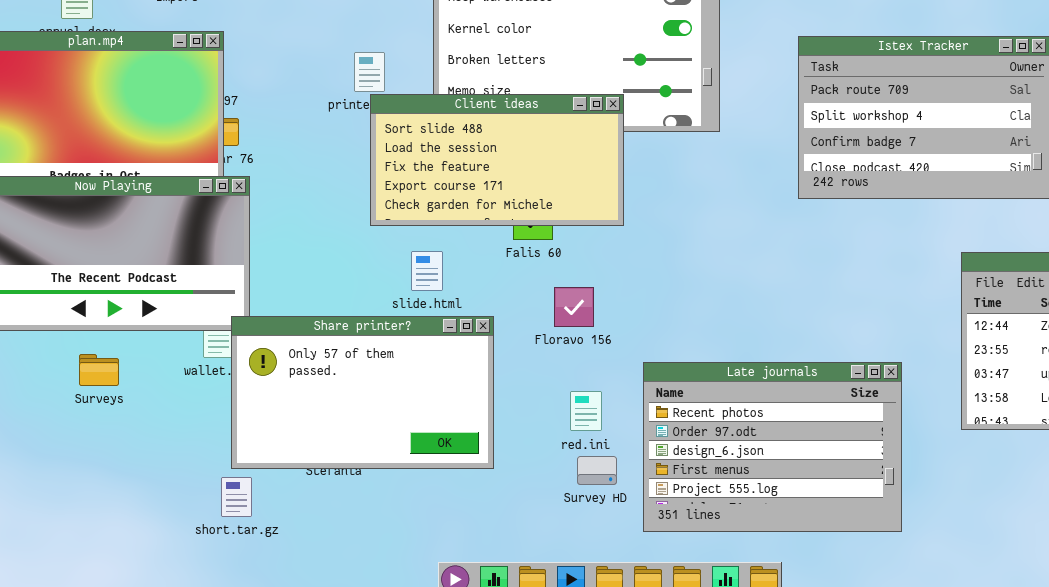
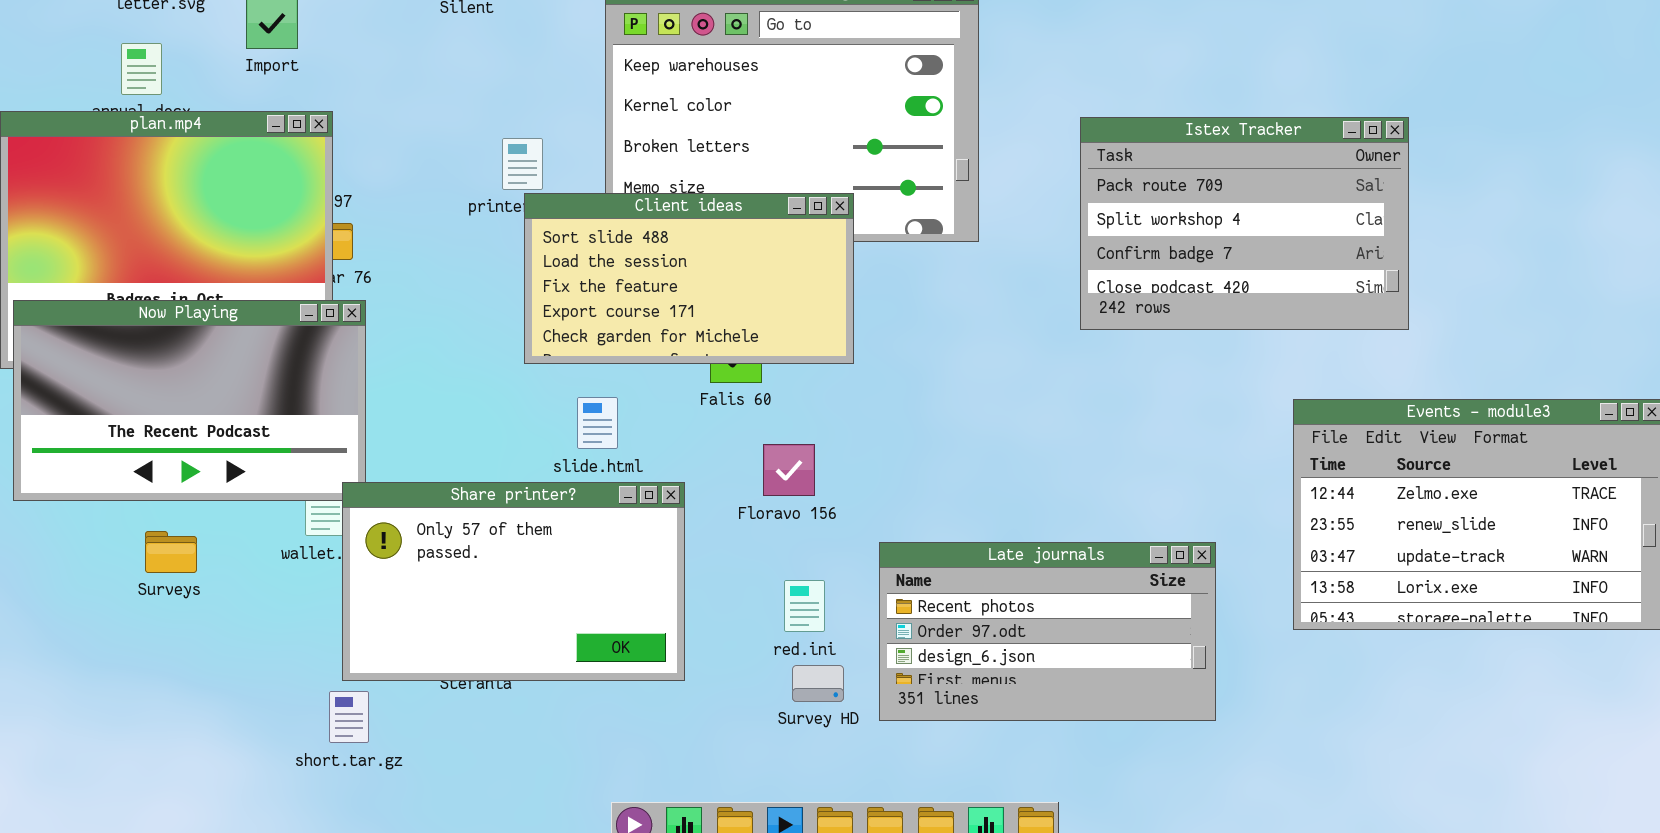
Late journals: [643,362,902,532] -> [879,542,1216,721], resized

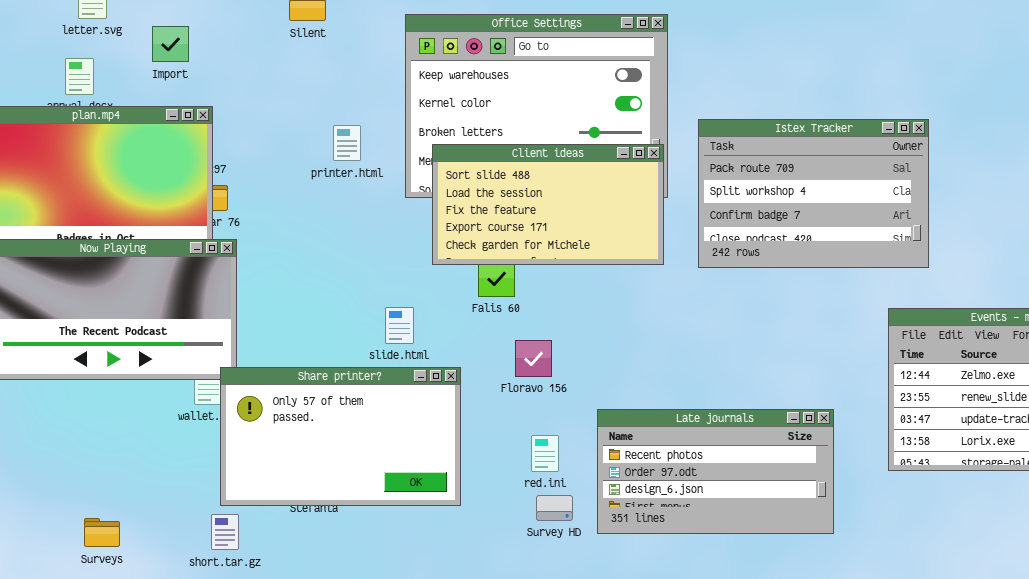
Istex Tracker: [1080,117,1409,330] -> [698,119,929,268], moved
Client ideas: [524,193,854,364] -> [432,144,664,265], moved
Surveys: [145,531,197,573] -> [84,518,120,547], moved

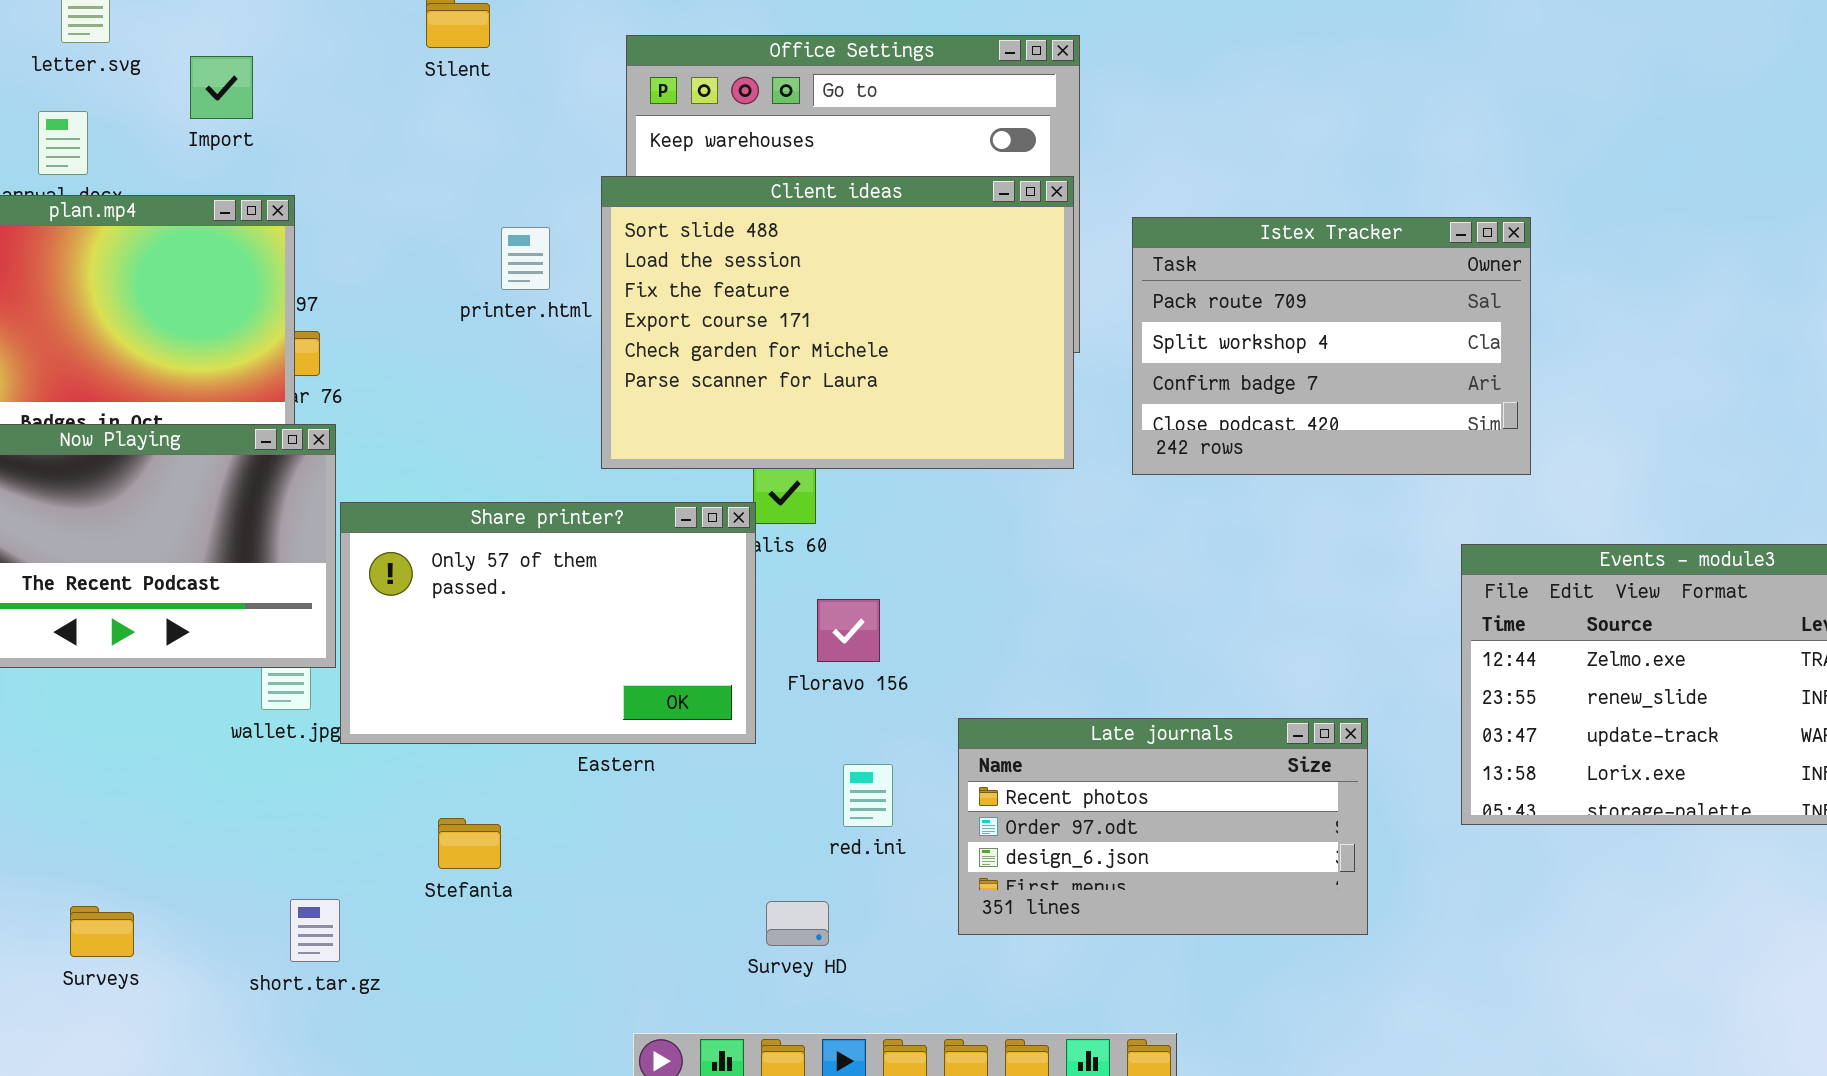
Client ideas: [432,144,664,265] -> [601,176,1074,469], resized
Share printer?: [220,367,461,506] -> [340,502,756,744], moved
Survey HD: [536,495,573,521] -> [766,901,829,946], moved

